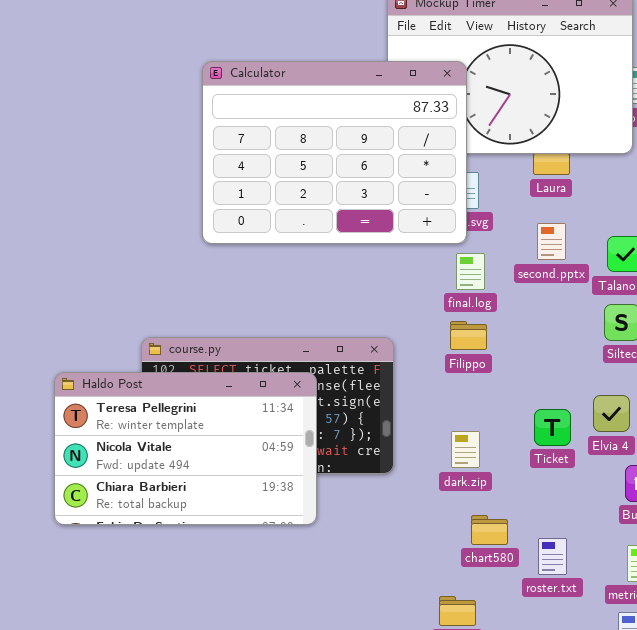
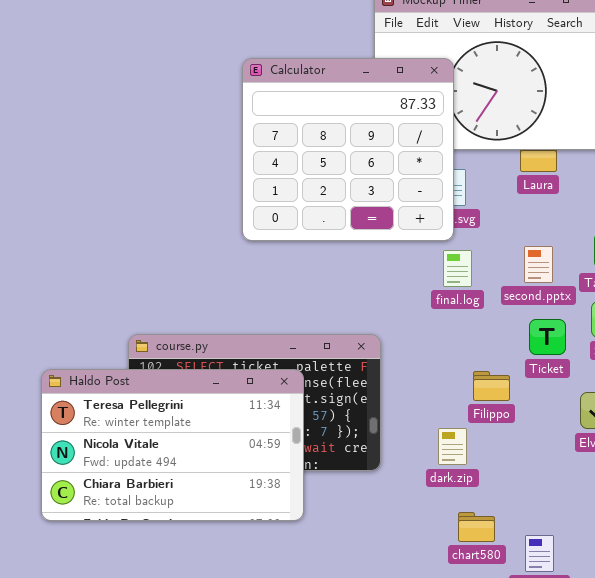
Calculator: [202,61,467,244] -> [242,58,454,241], resized
second.pptx: [537,223,566,260] -> [524,246,553,283], moved
Filippo: [450,321,487,350] -> [473,371,510,401], moved
Ticket: [534,409,571,446] -> [529,319,566,355], moved

